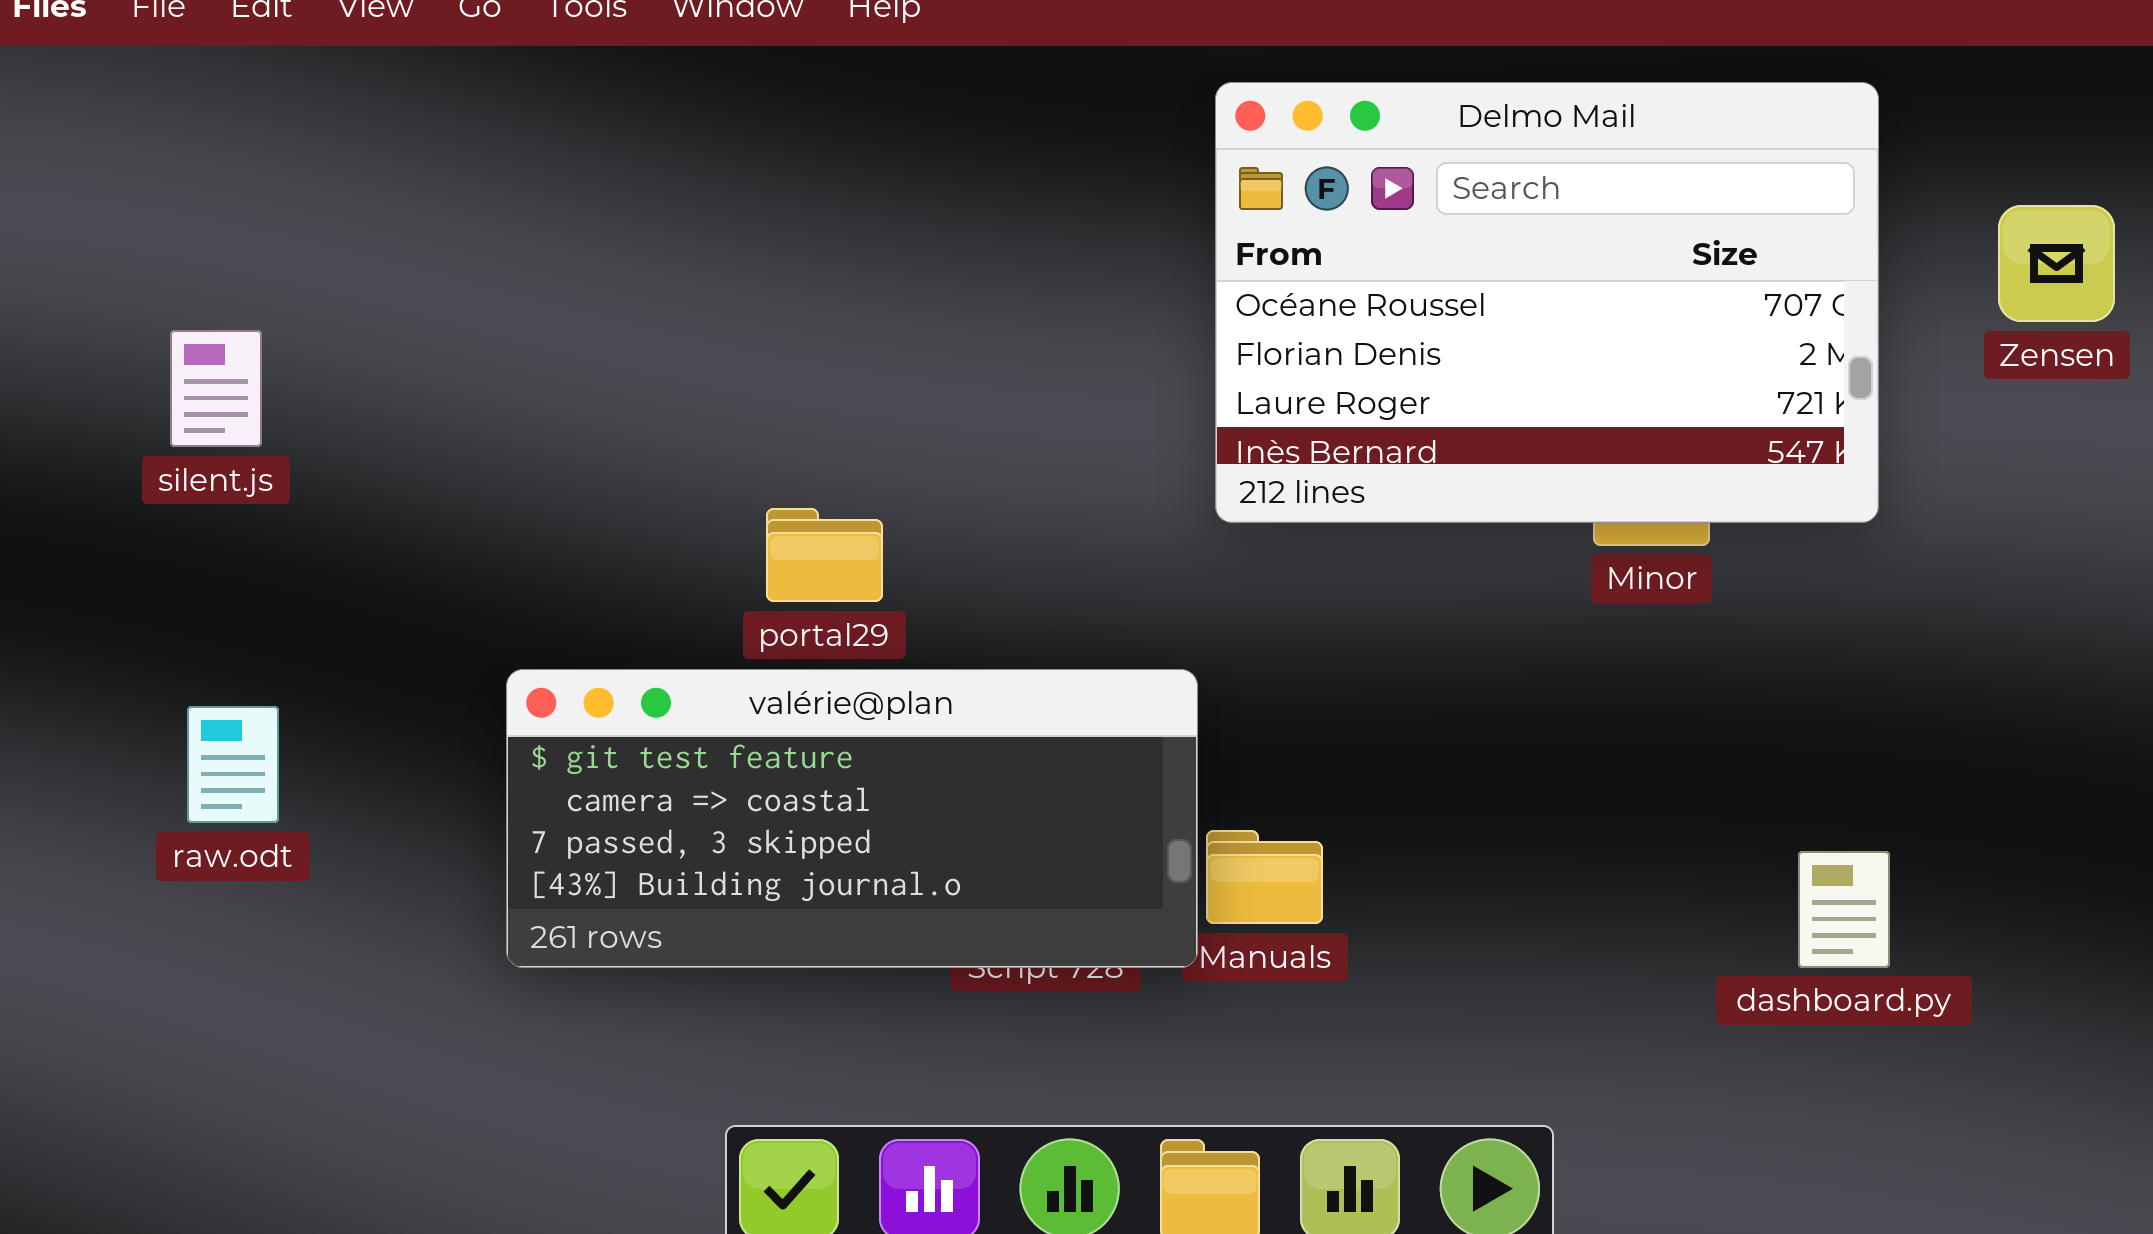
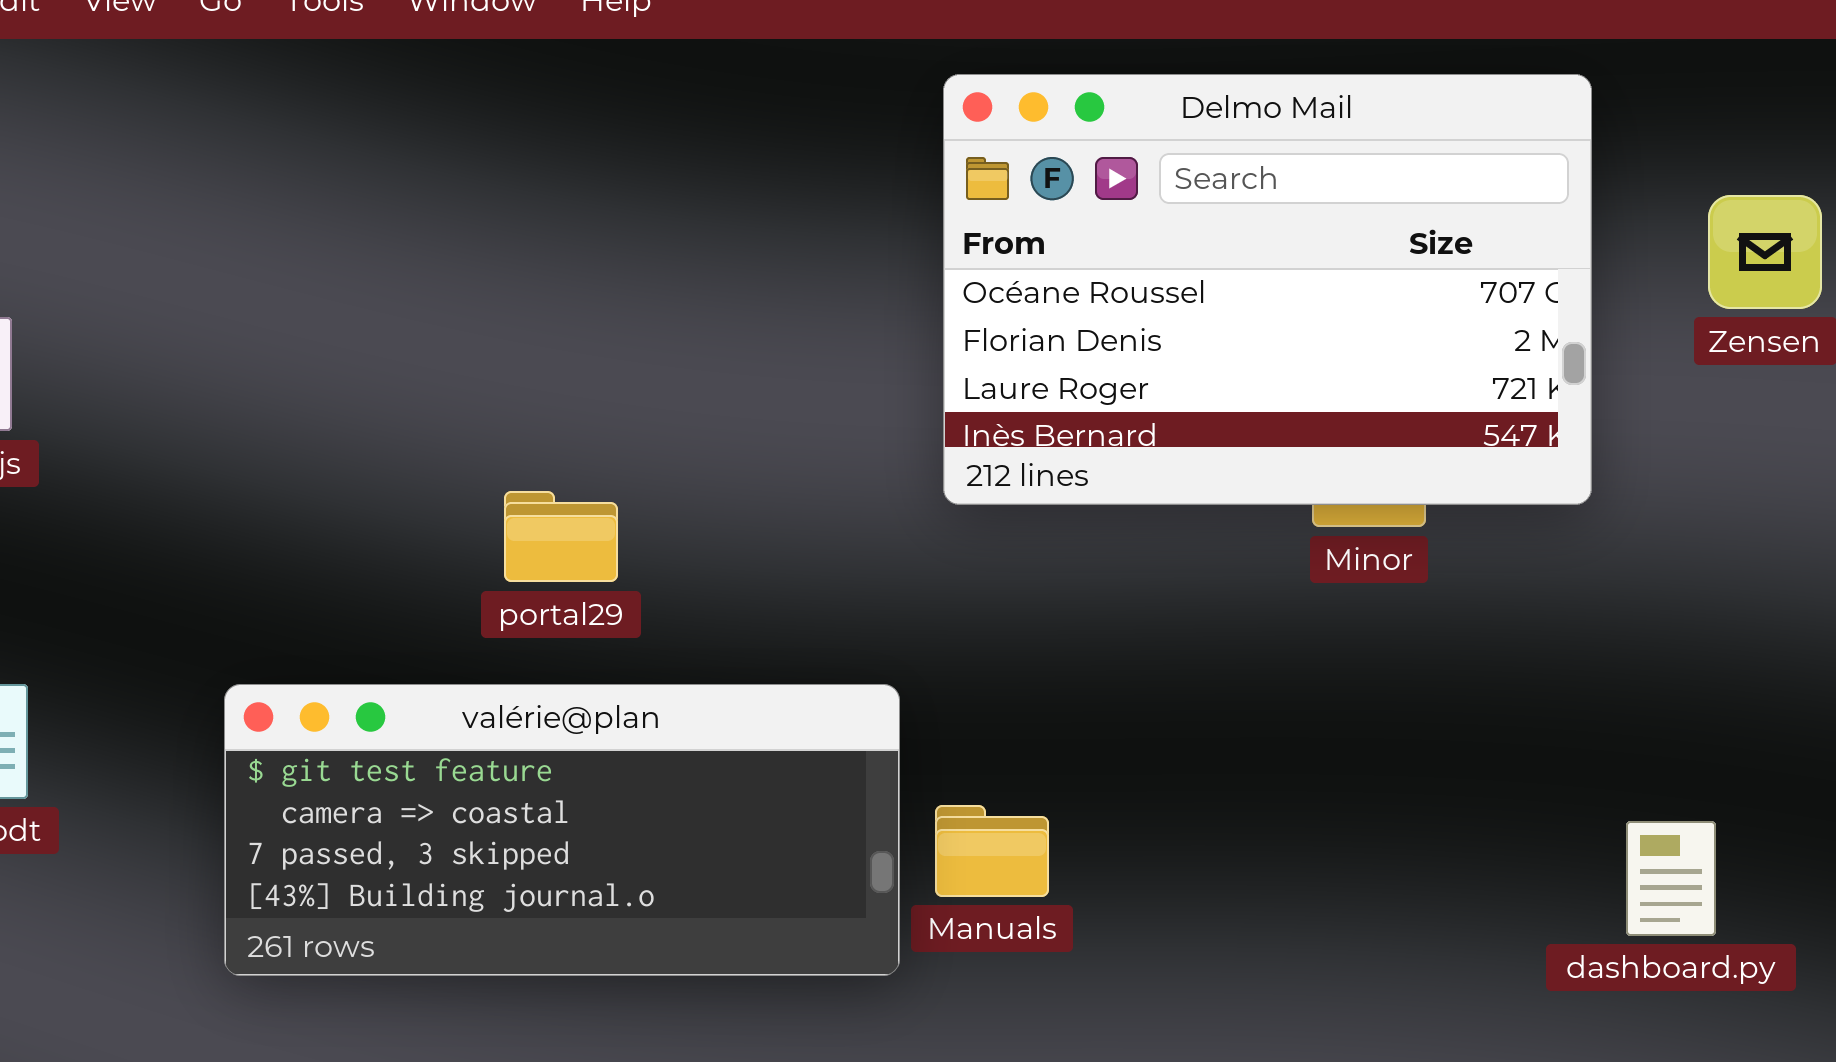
valérie@plan: [506,669,1198,968] -> [224,684,900,976], moved
dashboard.py: [1798,851,1890,968] -> [1626,821,1716,936], moved

